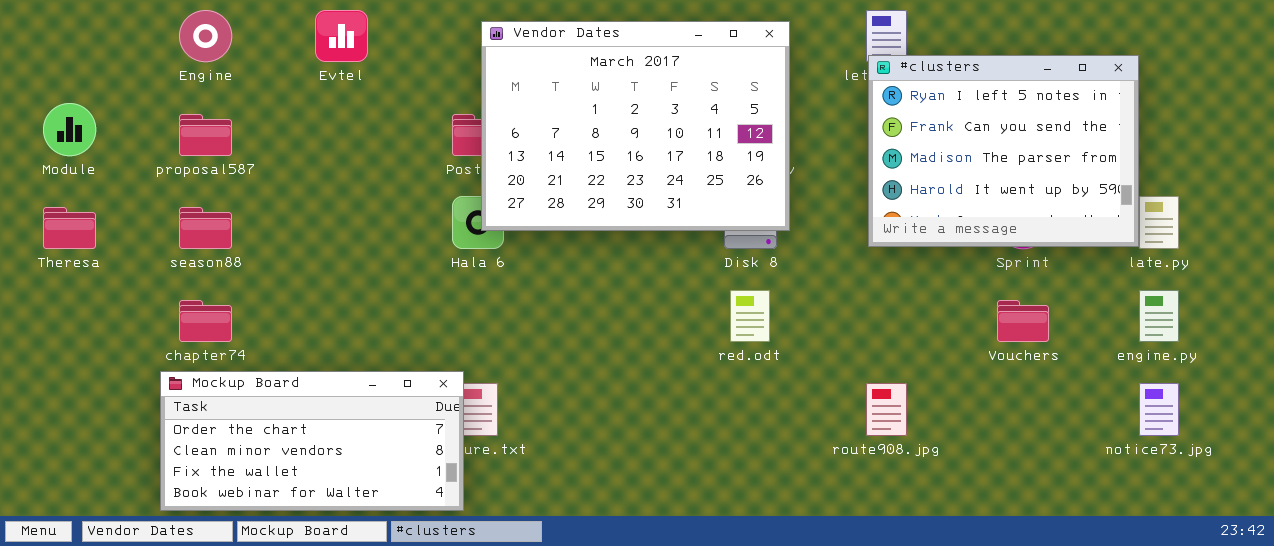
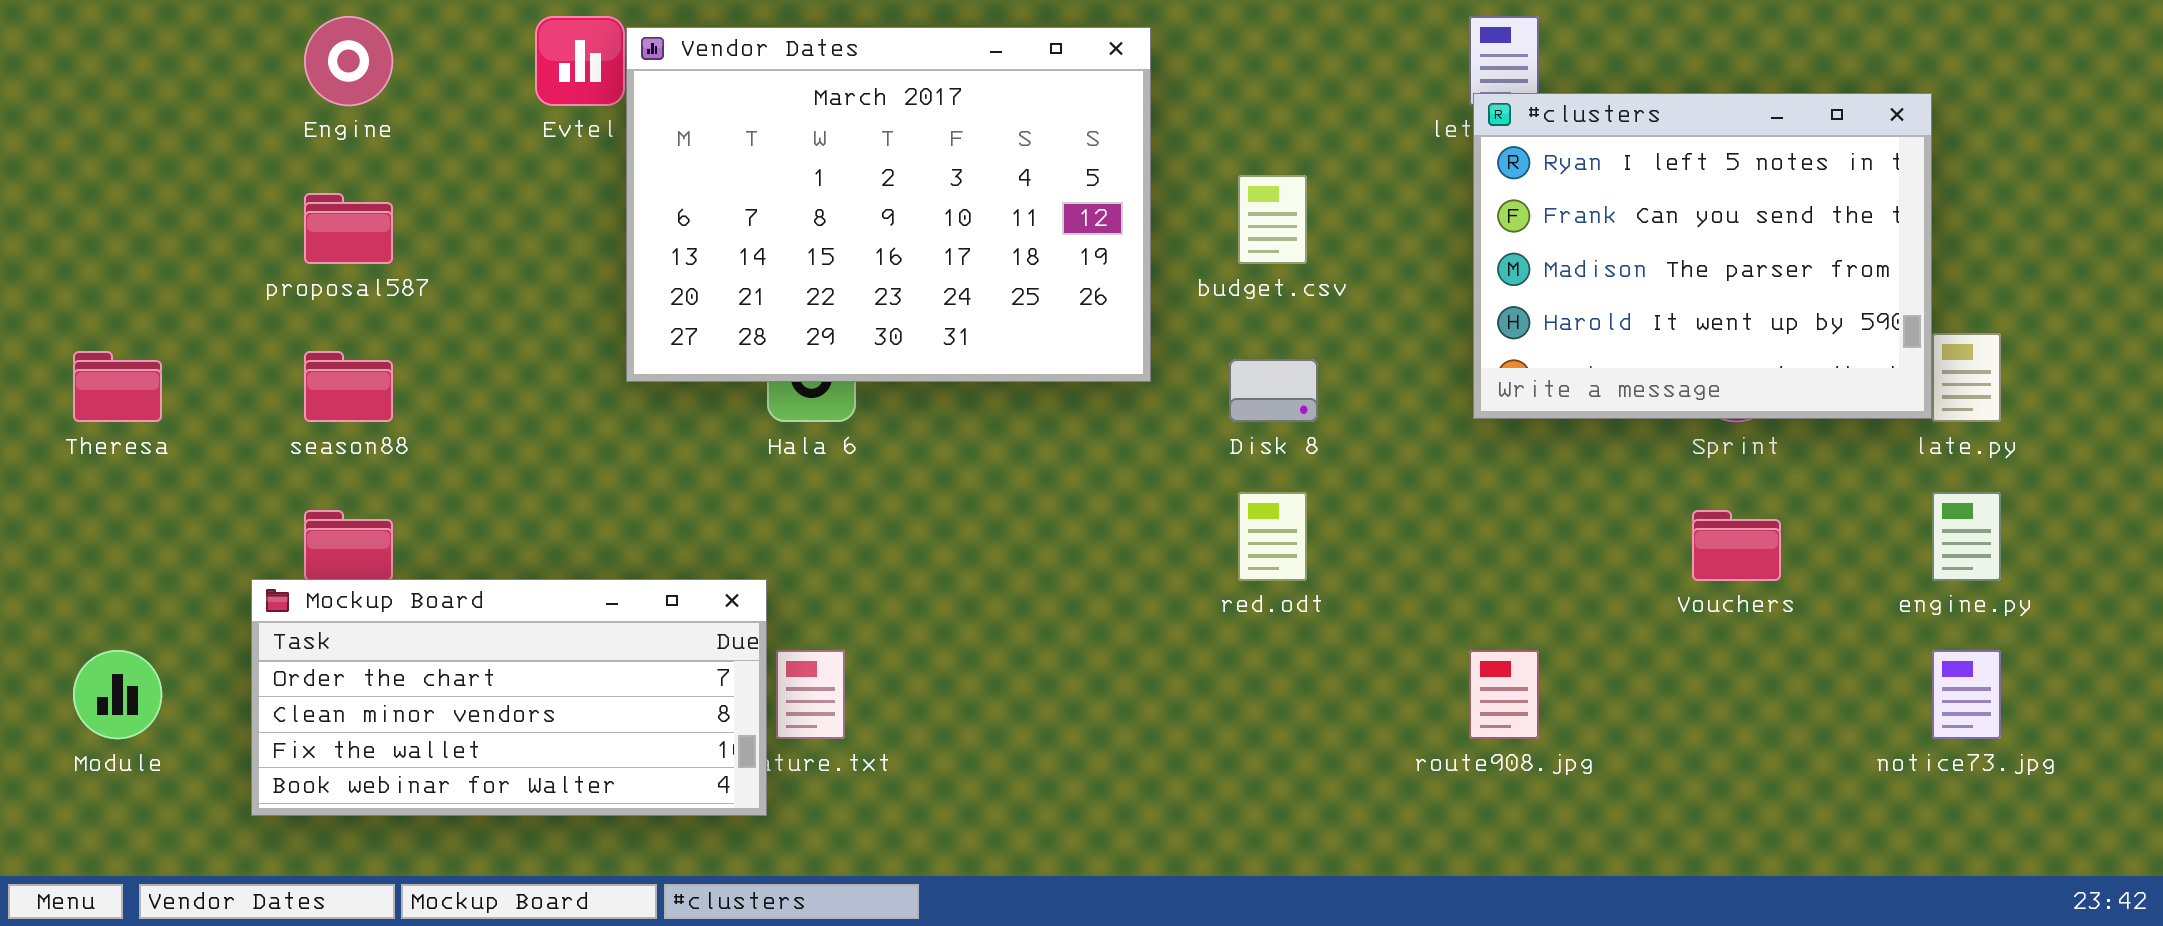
Vendor Dates: [481,21,790,231] -> [626,27,1151,382], moved
Module: [43,103,96,156] -> [73,650,162,739], moved
Mockup Board: [160,371,464,511] -> [251,579,767,816], moved

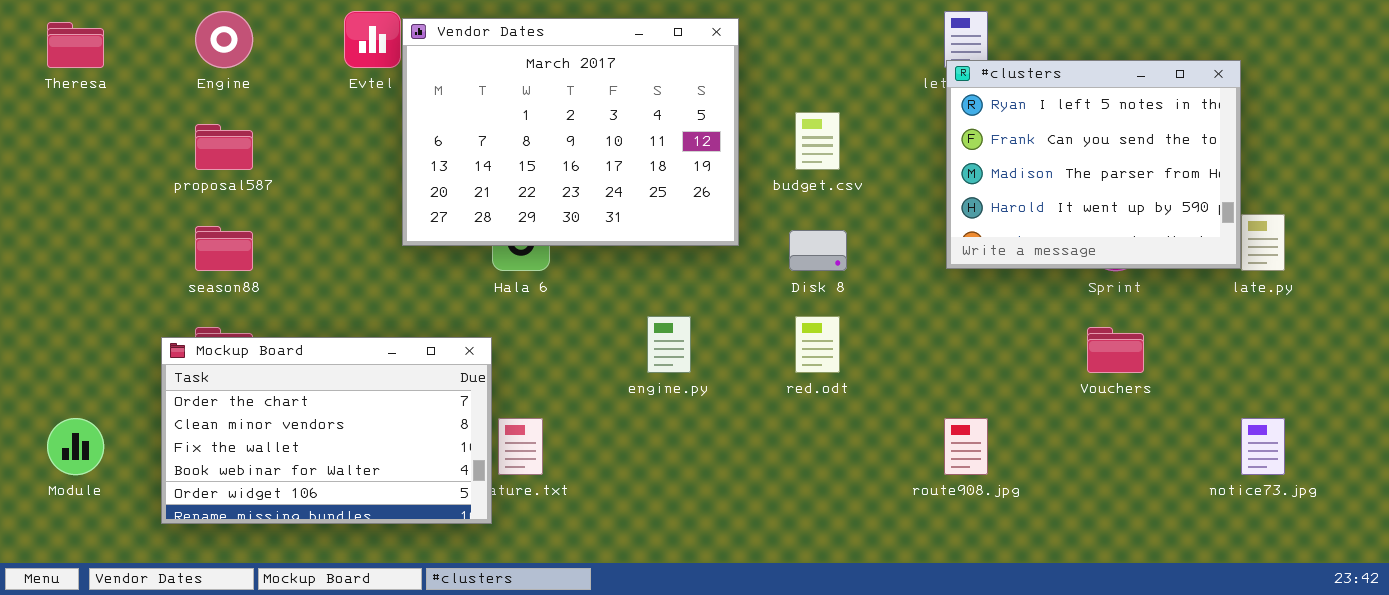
Theresa: [73,351,162,422] -> [47,22,104,68], moved
engine.py: [1932,492,2001,581] -> [647,316,691,373], moved
Mockup Board: [251,579,767,816] -> [161,337,492,524], resized

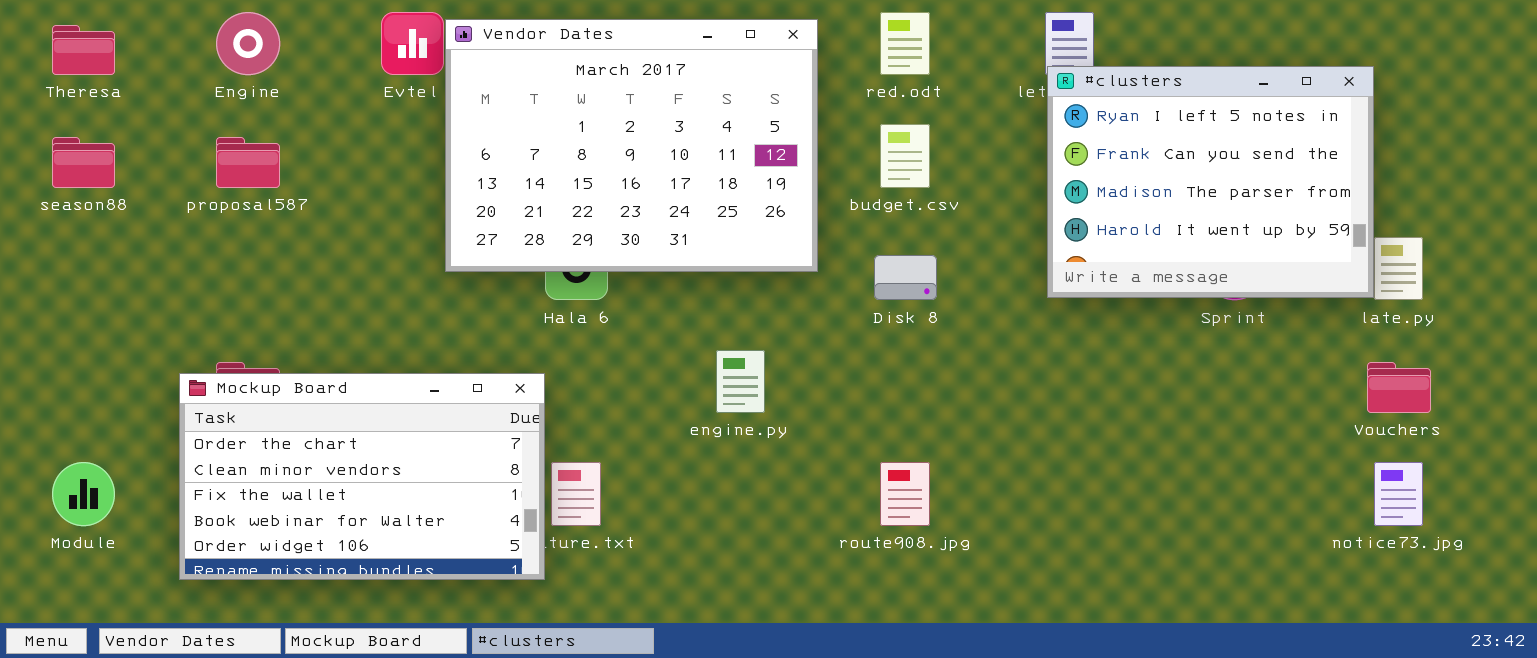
season88: [195,226,253,271] -> [52,137,115,188], moved
red.odt: [795,316,840,373] -> [880,12,930,75], moved
Vouchers: [1087,327,1144,373] -> [1367,362,1431,413], moved
route908.jpg: [944,418,988,475] -> [880,462,930,526], moved

